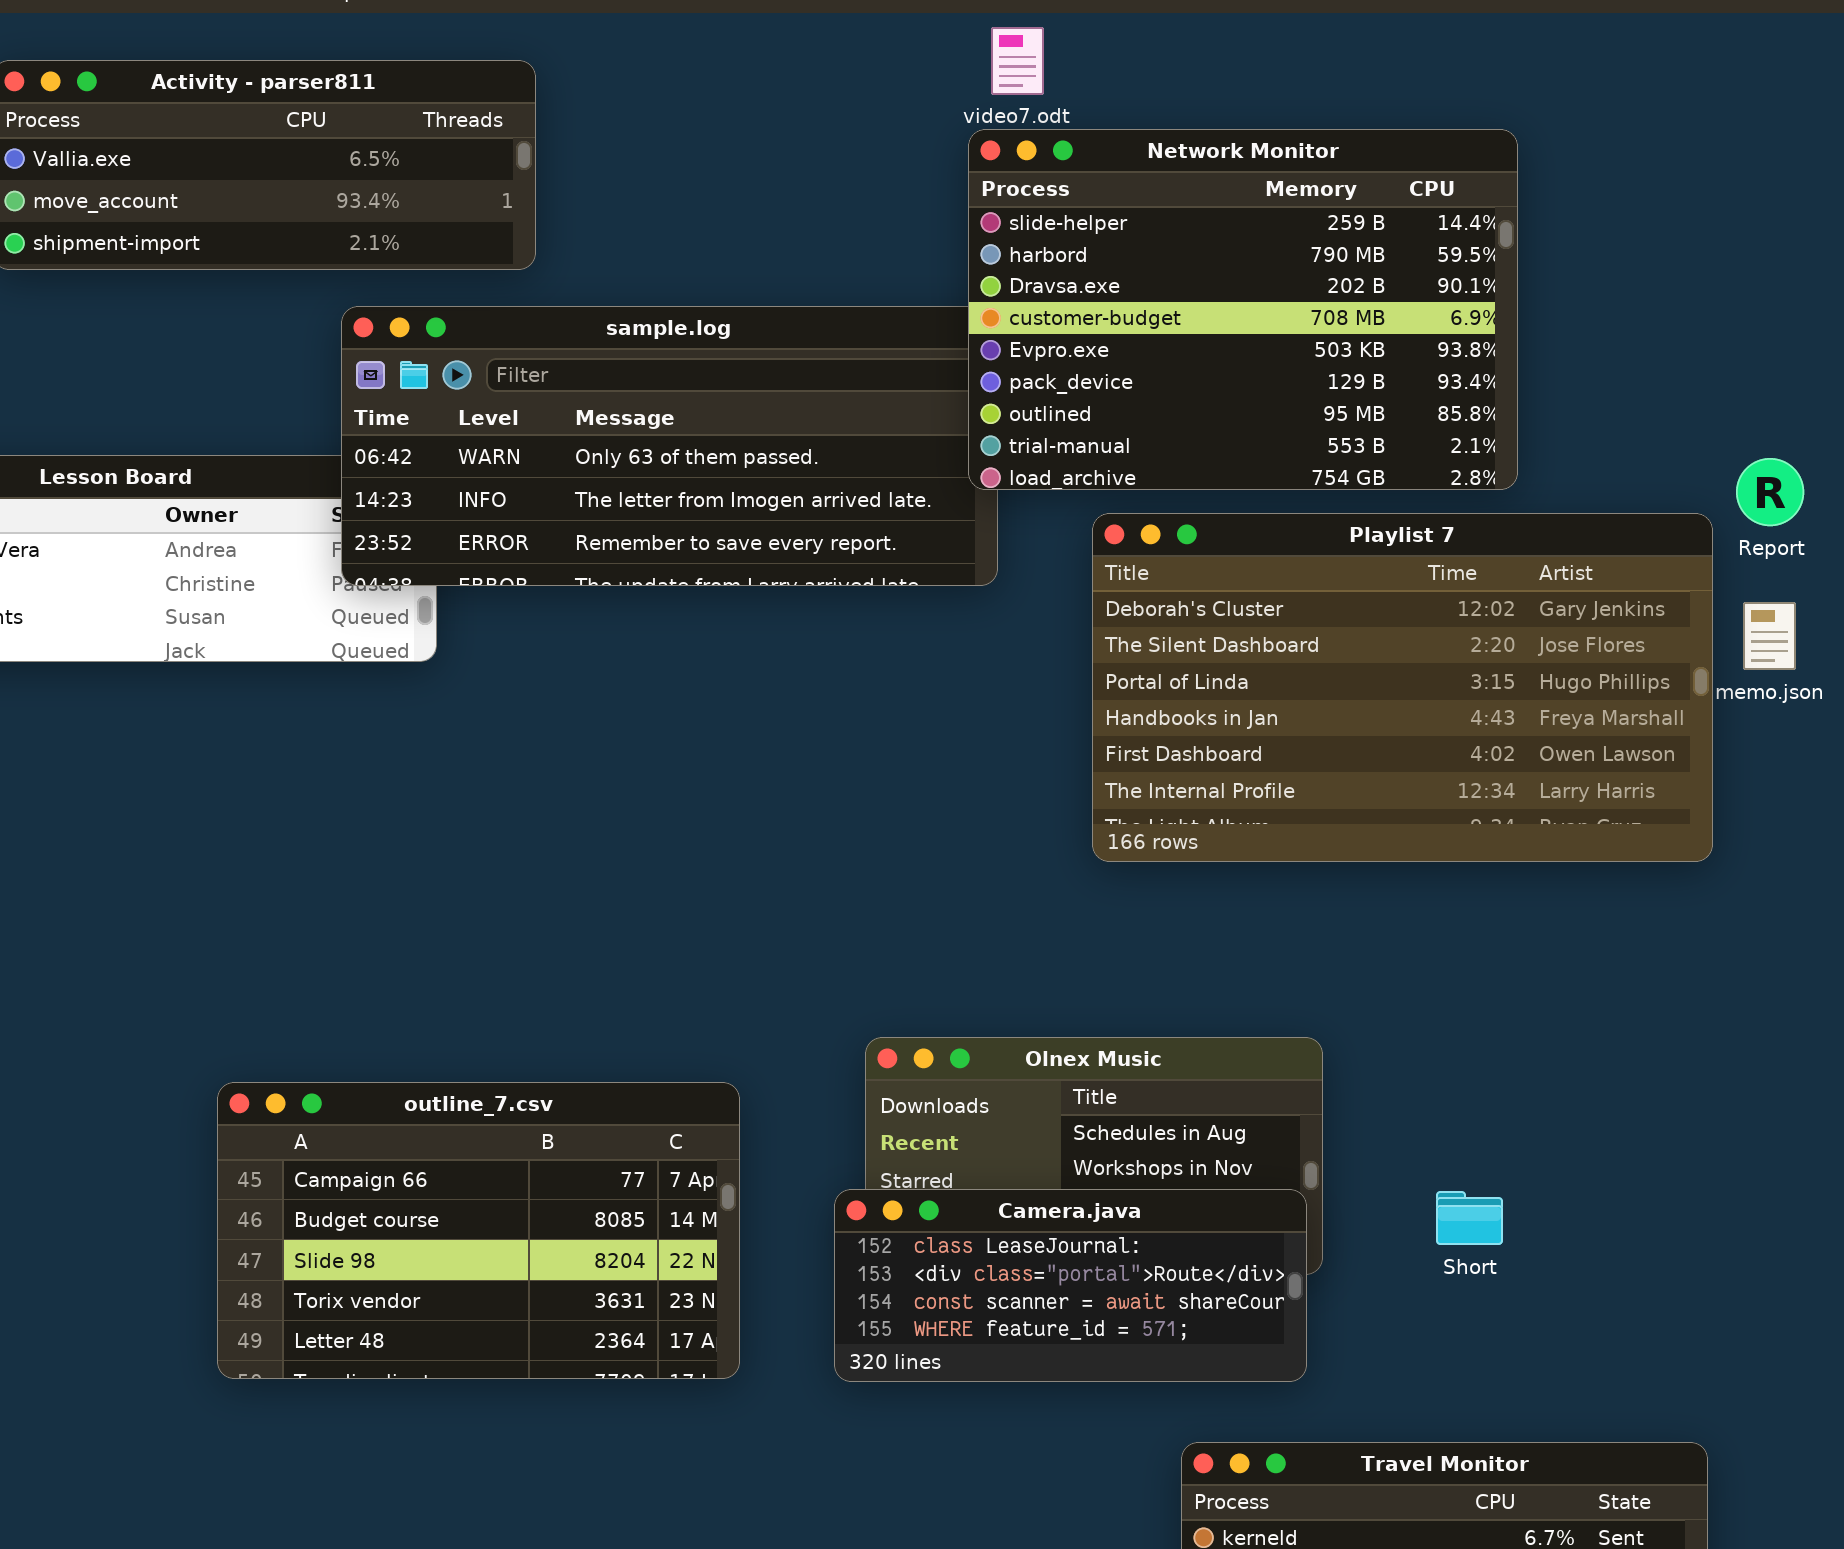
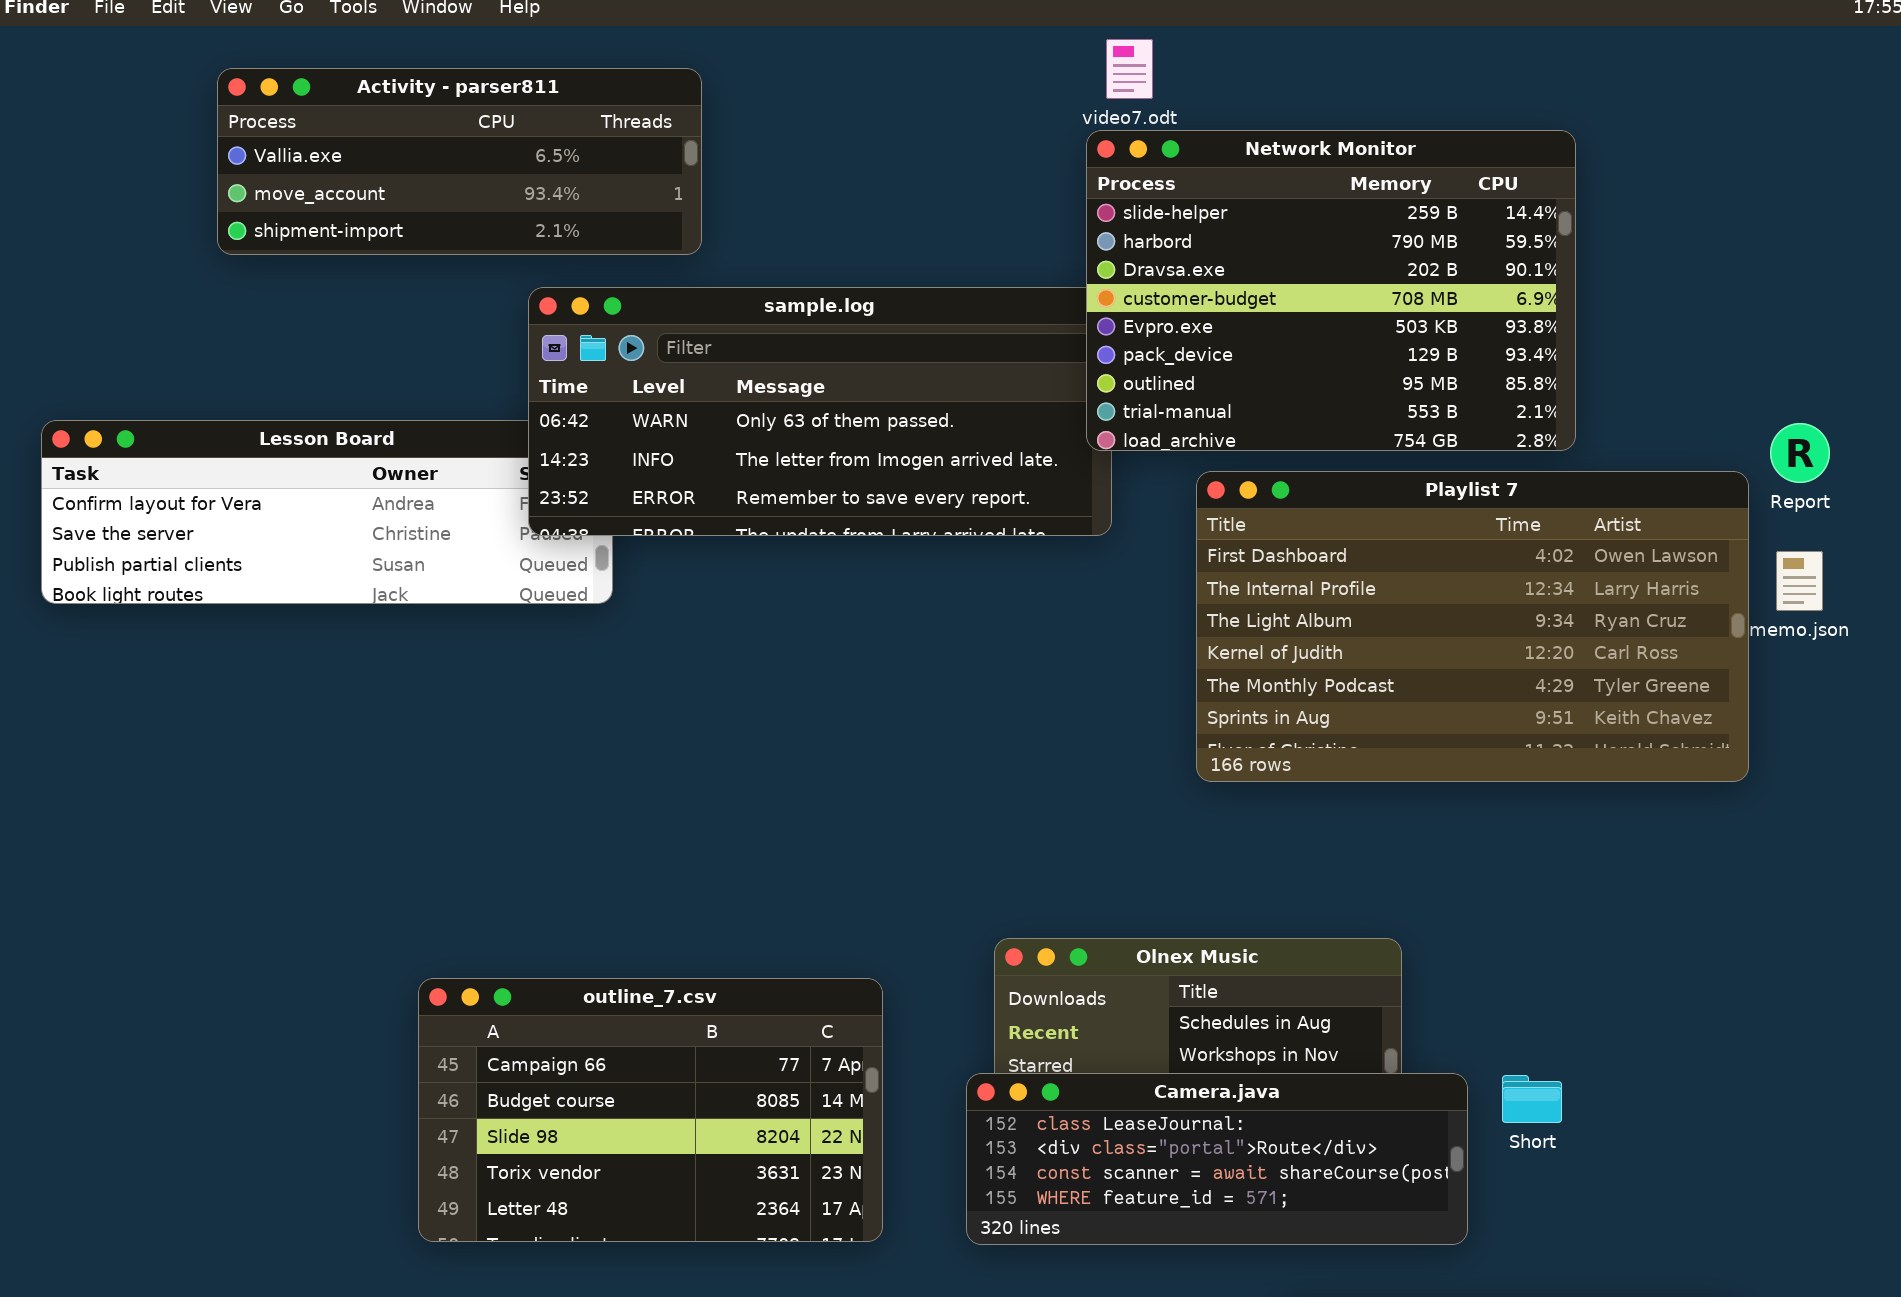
Playlist 7: [1092,513,1713,862] -> [1196,471,1749,782], scrolled down 4 rows
Camera.java: [834,1189,1307,1382] -> [966,1073,1468,1245], resized

